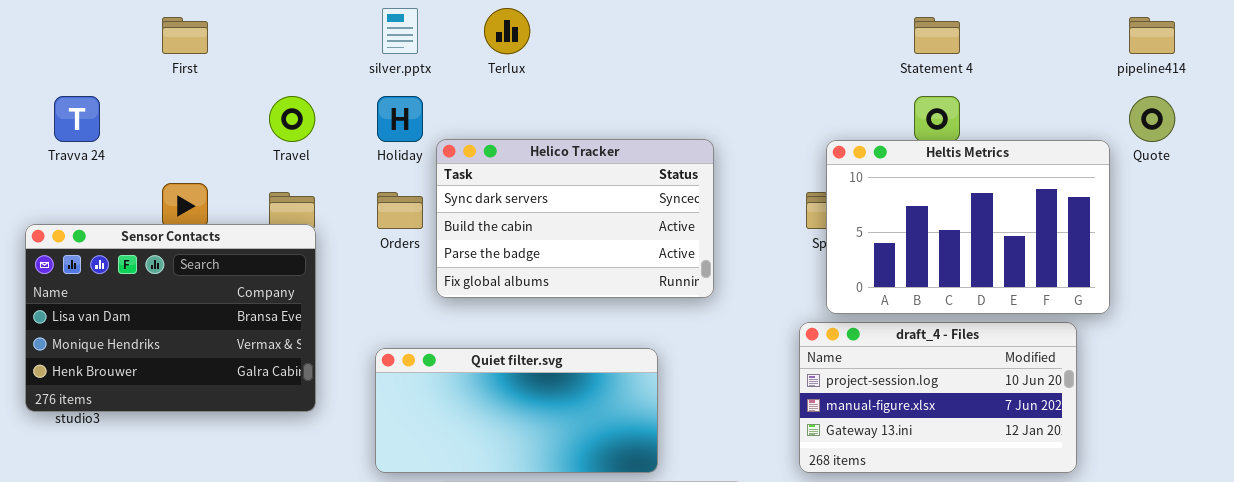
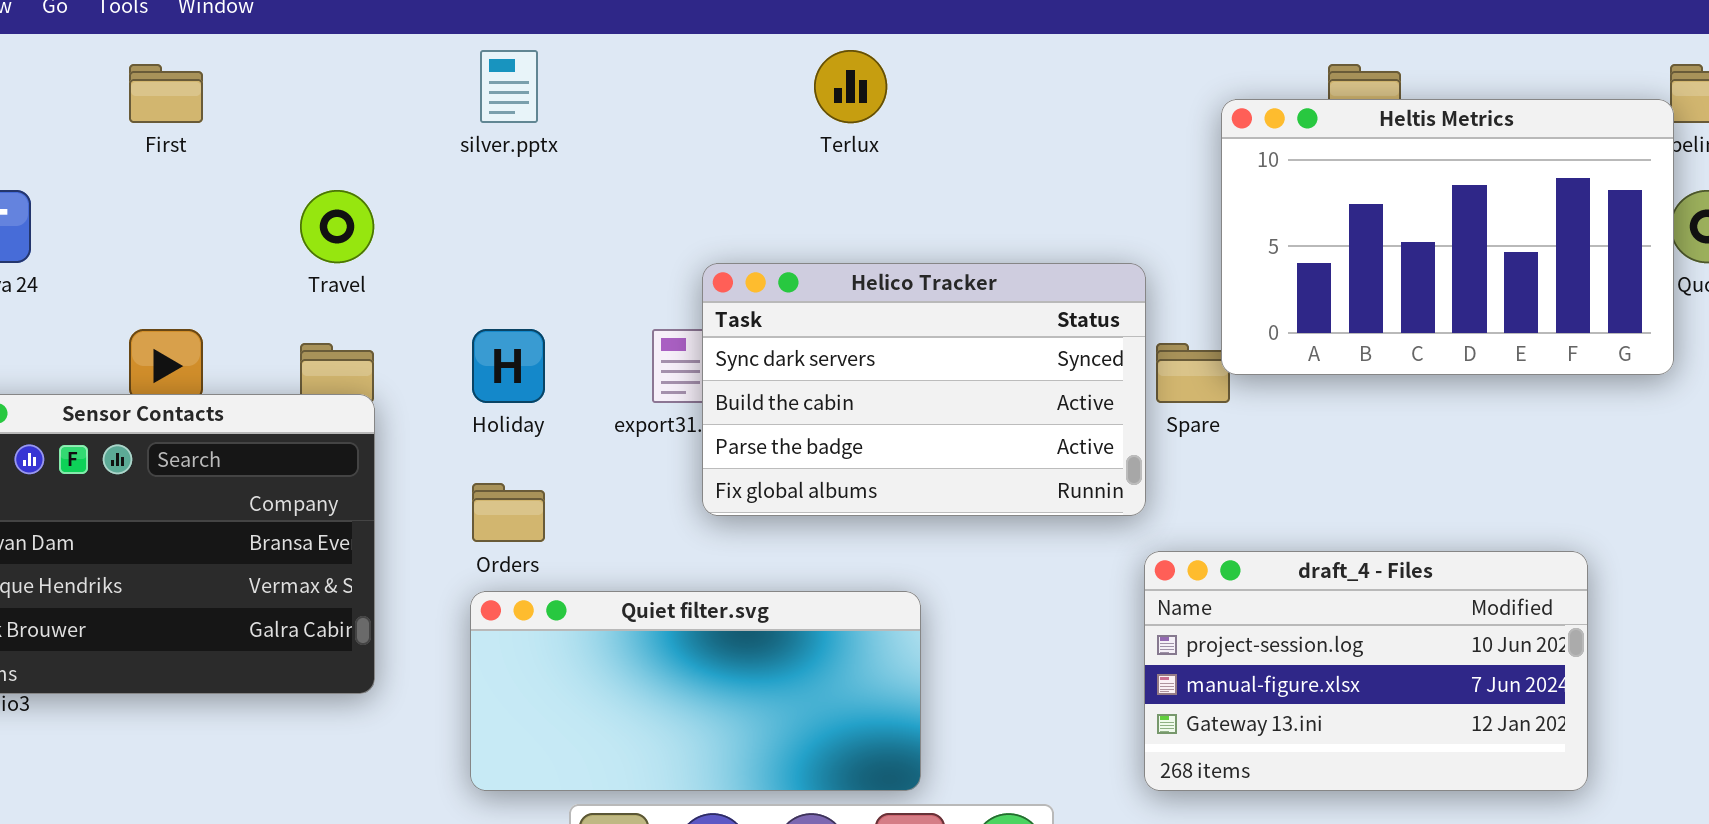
Terlux: [484,8,530,54] -> [814,50,887,123], moved
Holiday: [377,96,423,142] -> [472,329,545,403], moved
Helico Tracker: [436,139,714,298] -> [702,263,1146,516], moved
Heltis Metrics: [826,140,1110,314] -> [1221,99,1674,375], moved
Orders: [377,192,423,229] -> [472,483,545,542], moved

